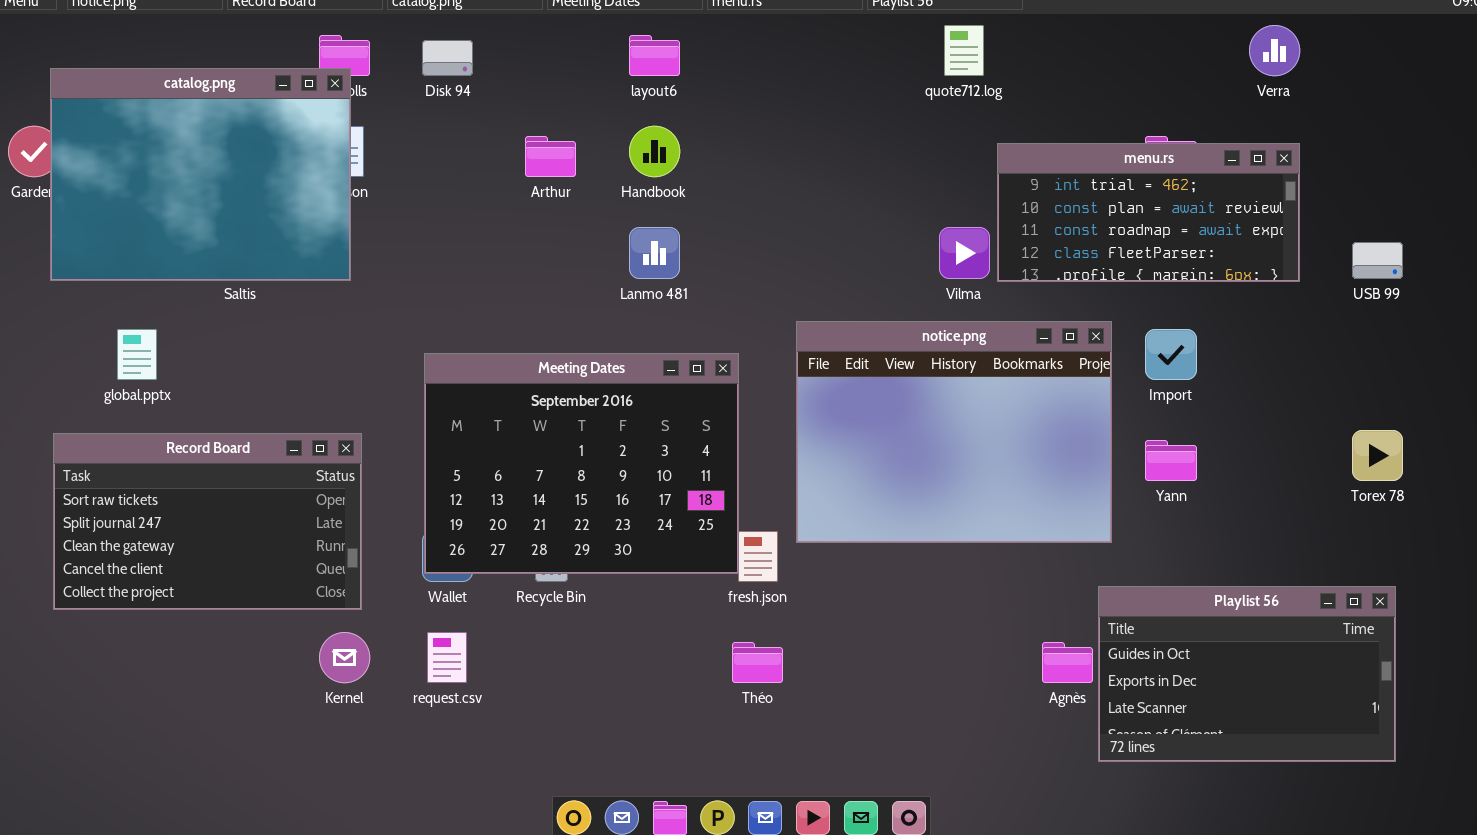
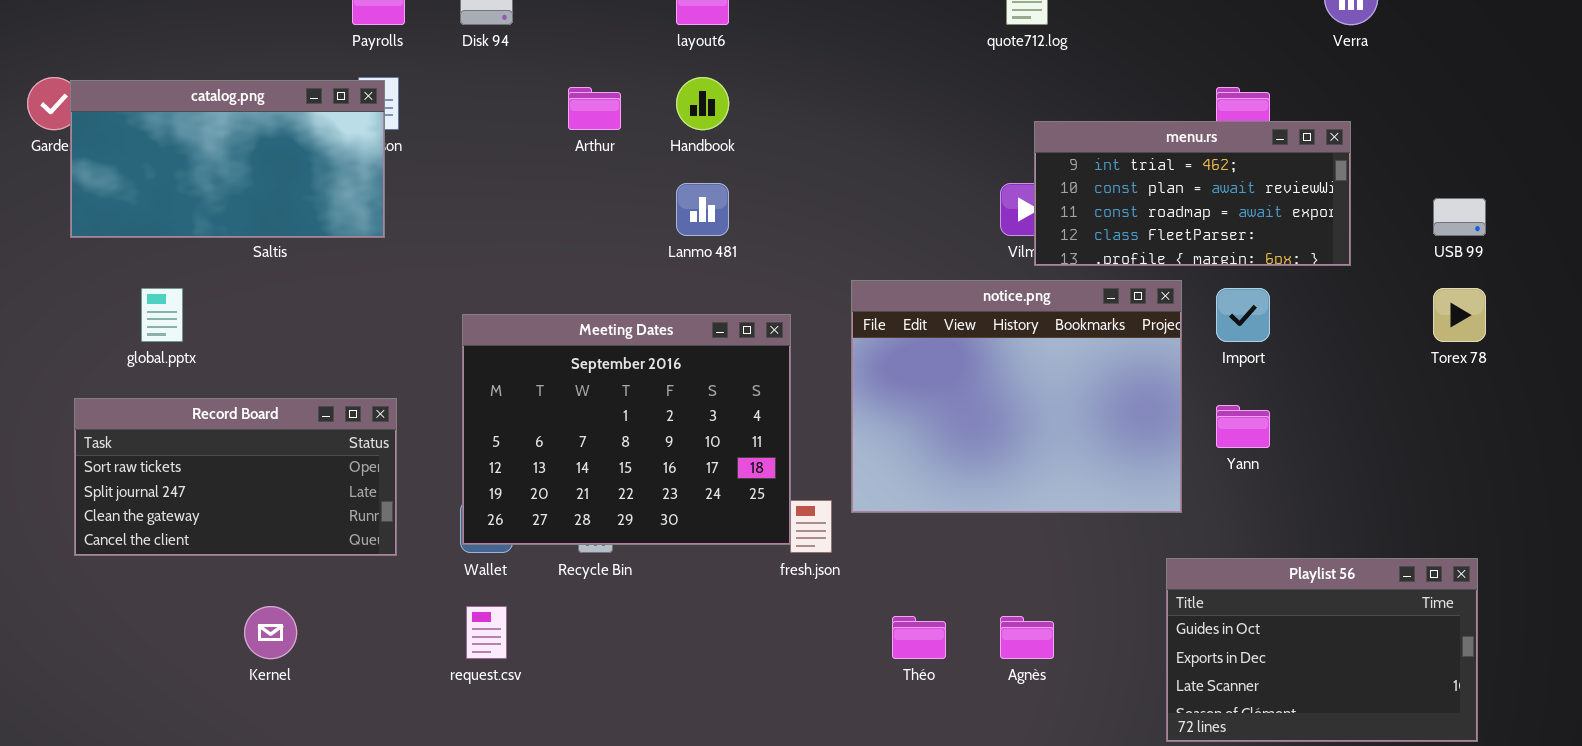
catalog.png: [50,68,351,281] -> [70,80,385,238], resized
menu.rs: [997,143,1300,282] -> [1034,121,1351,266], moved
Torex 78: [1352,430,1403,481] -> [1433,288,1486,342], moved
Record Board: [53,433,362,610] -> [74,398,397,556], resized
Kernel: [319,632,370,683] -> [244,606,297,659], moved
Théo: [732,642,783,683] -> [892,616,946,659], moved
Agnès: [1042,642,1093,683] -> [1000,616,1054,659], moved

